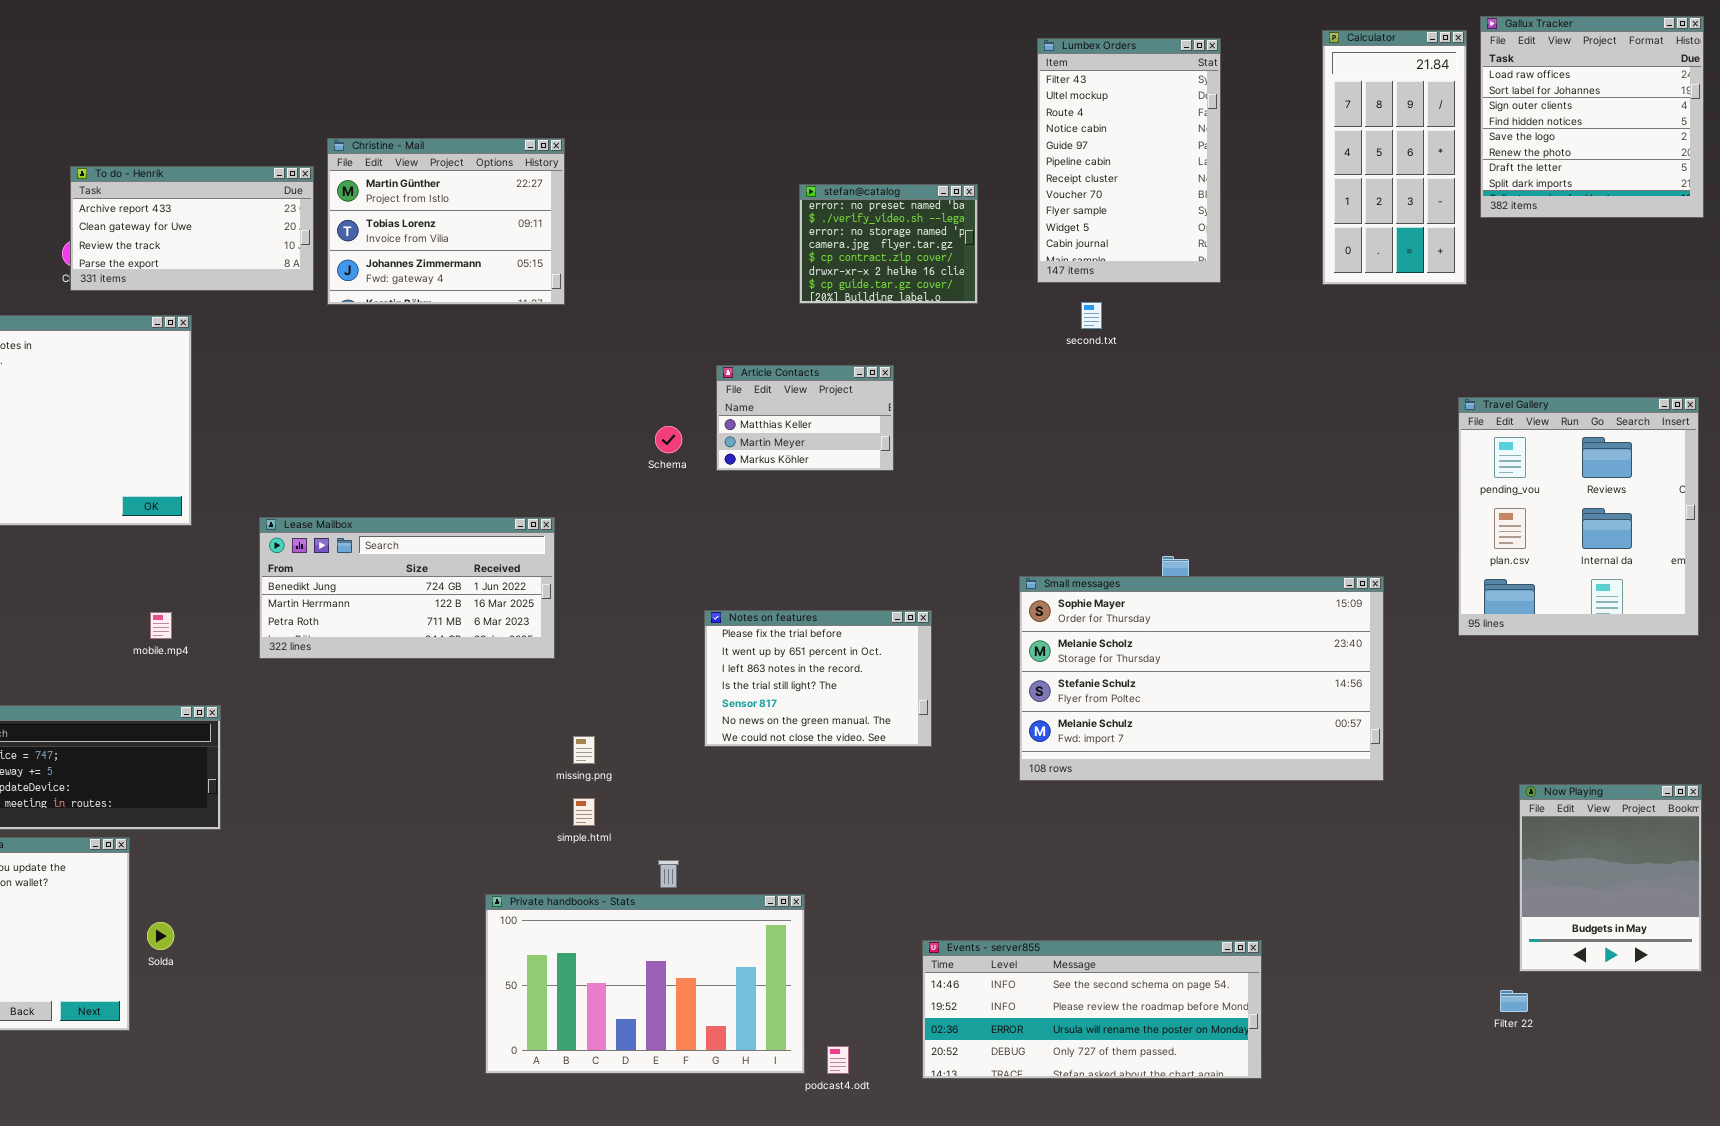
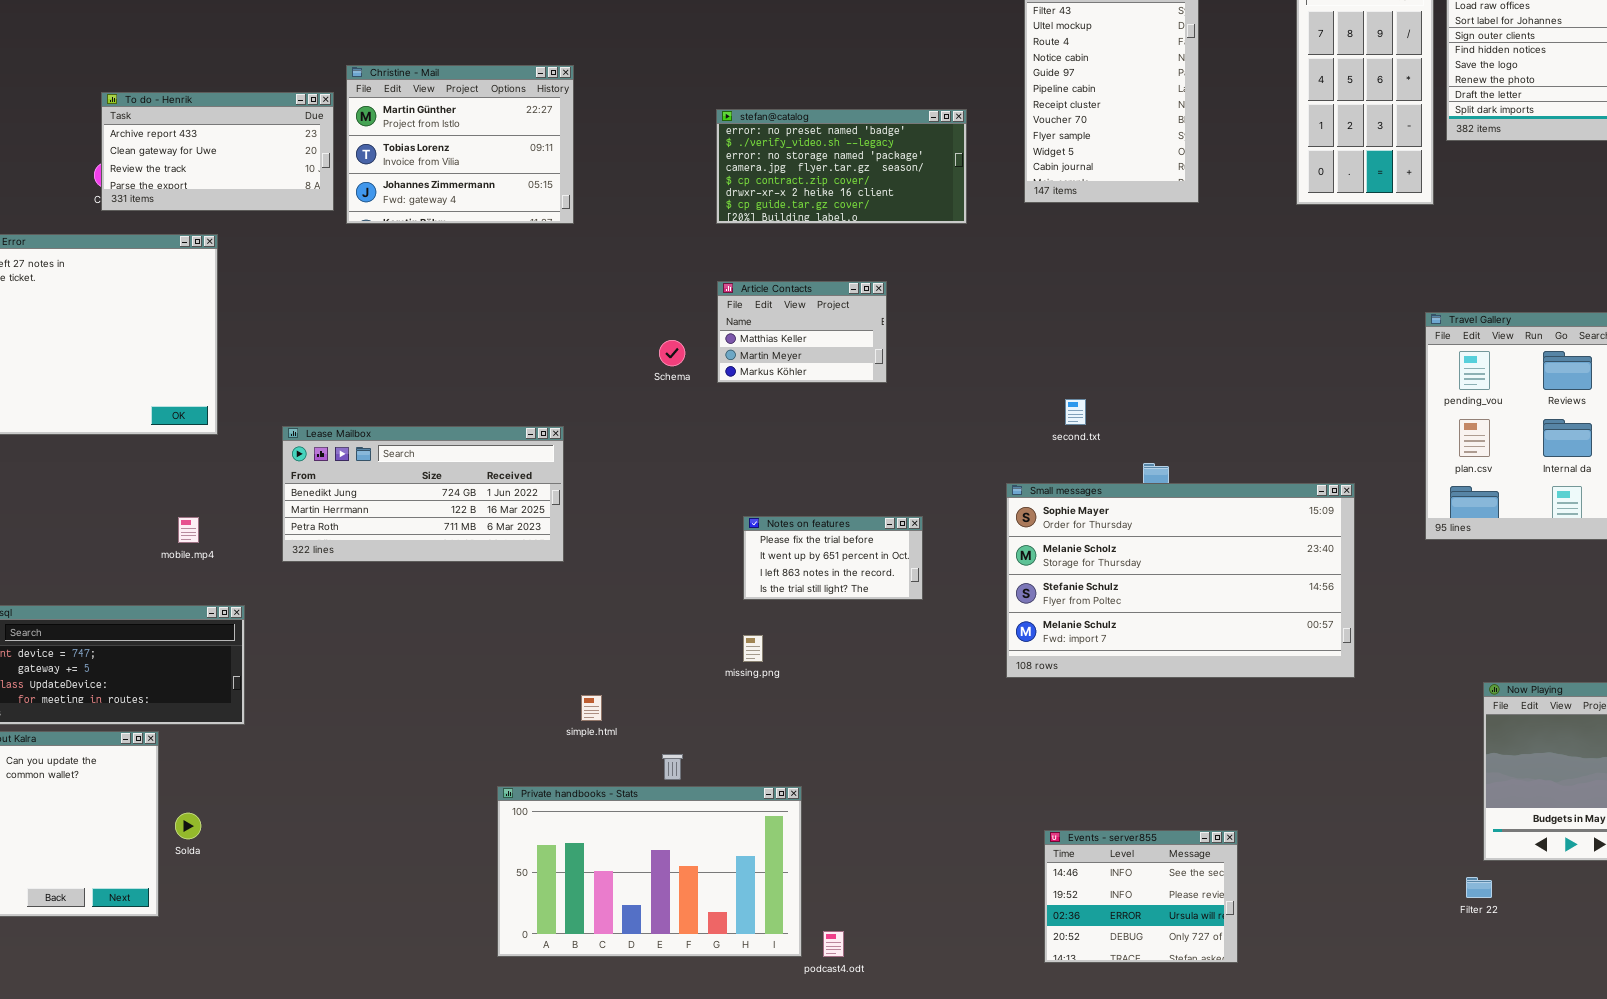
stefan@catalog: [799,184,978,304] -> [716,109,967,224], resized
second.txt: [1081,302,1102,329] -> [1065,399,1086,425], moved
Notes on features: [704,610,932,747] -> [743,516,923,600], resized
missing.png: [573,736,595,764] -> [743,635,763,662], moved
Events - server855: [922,940,1262,1079] -> [1044,830,1238,963], resized

